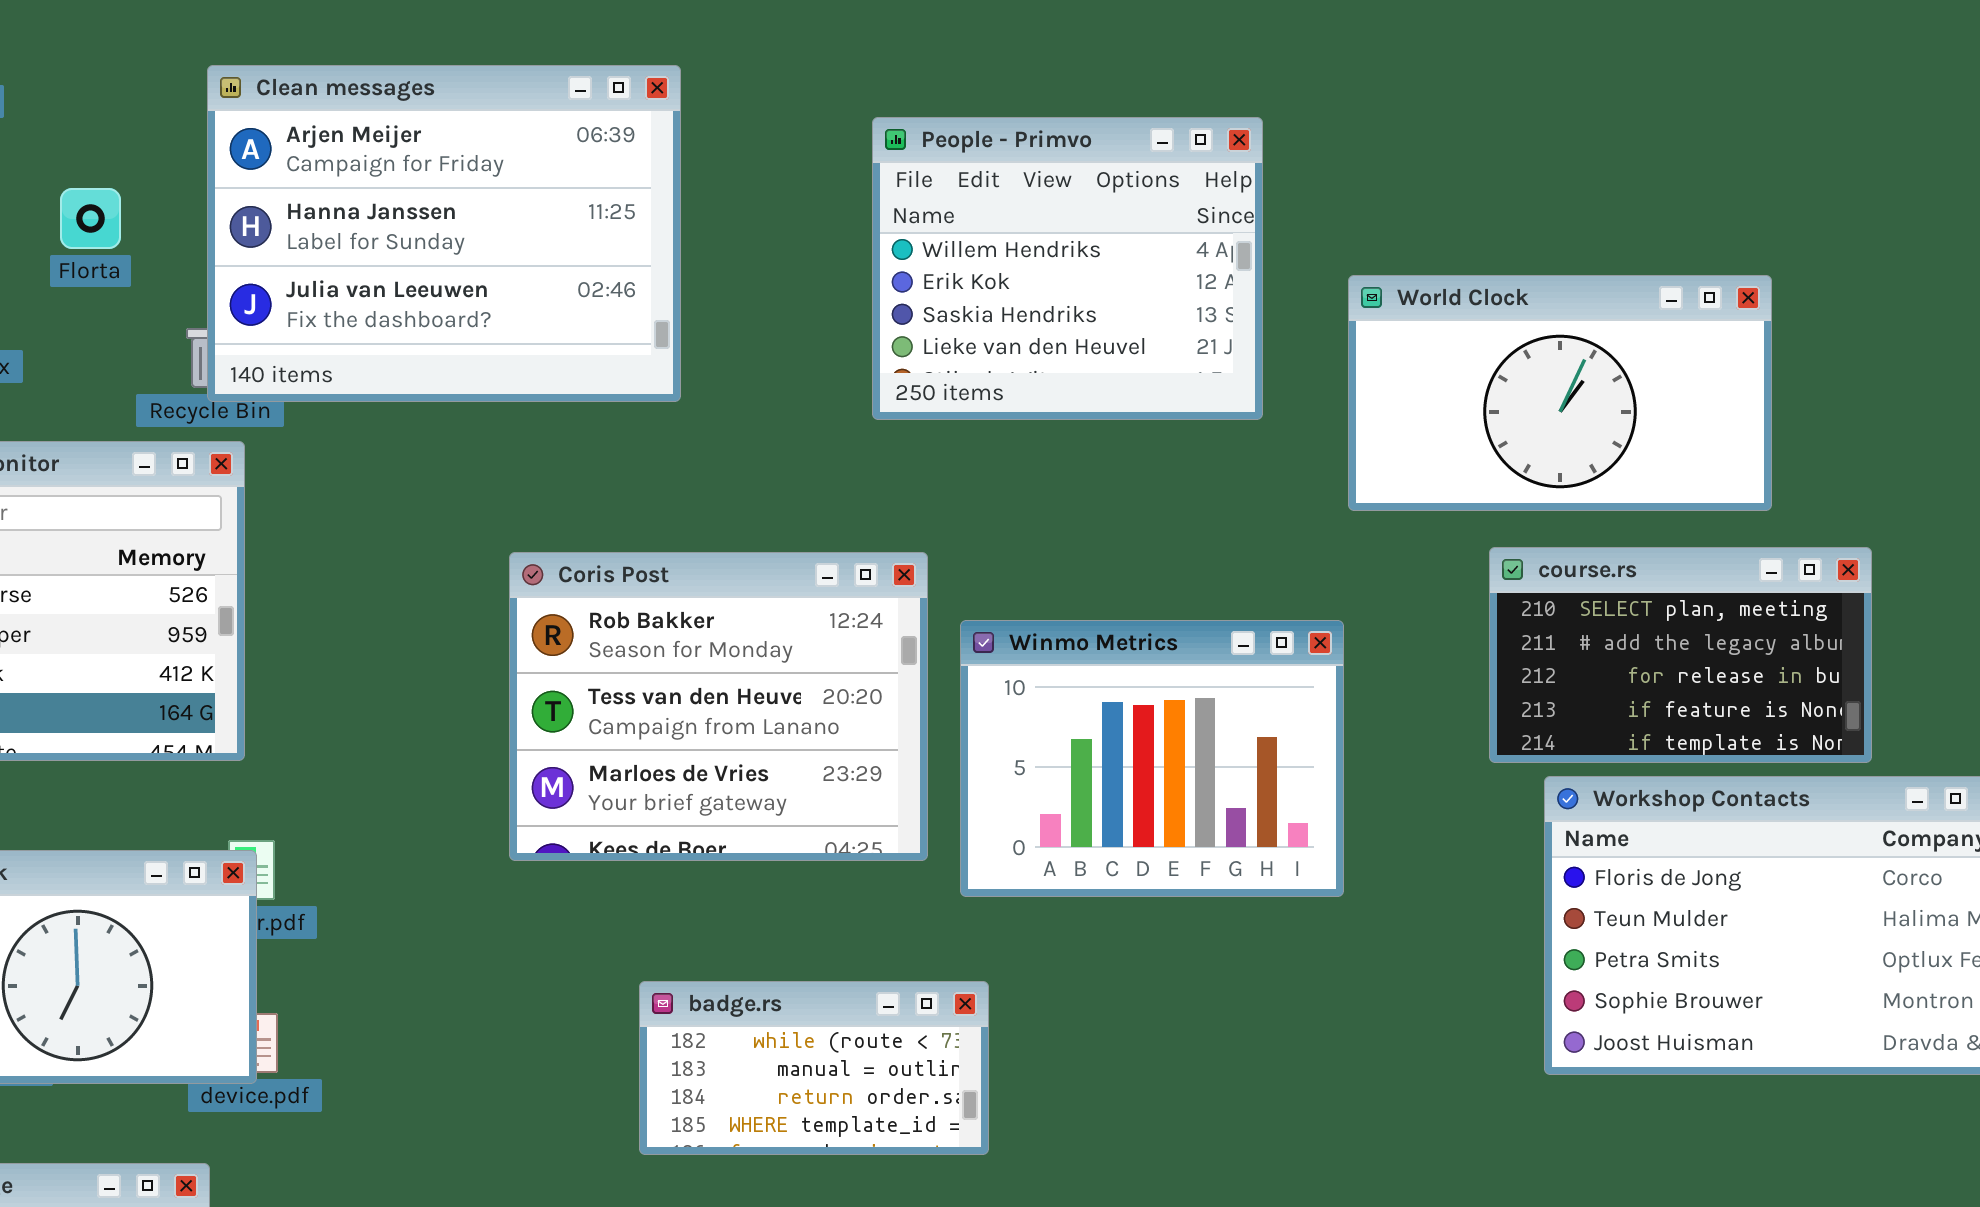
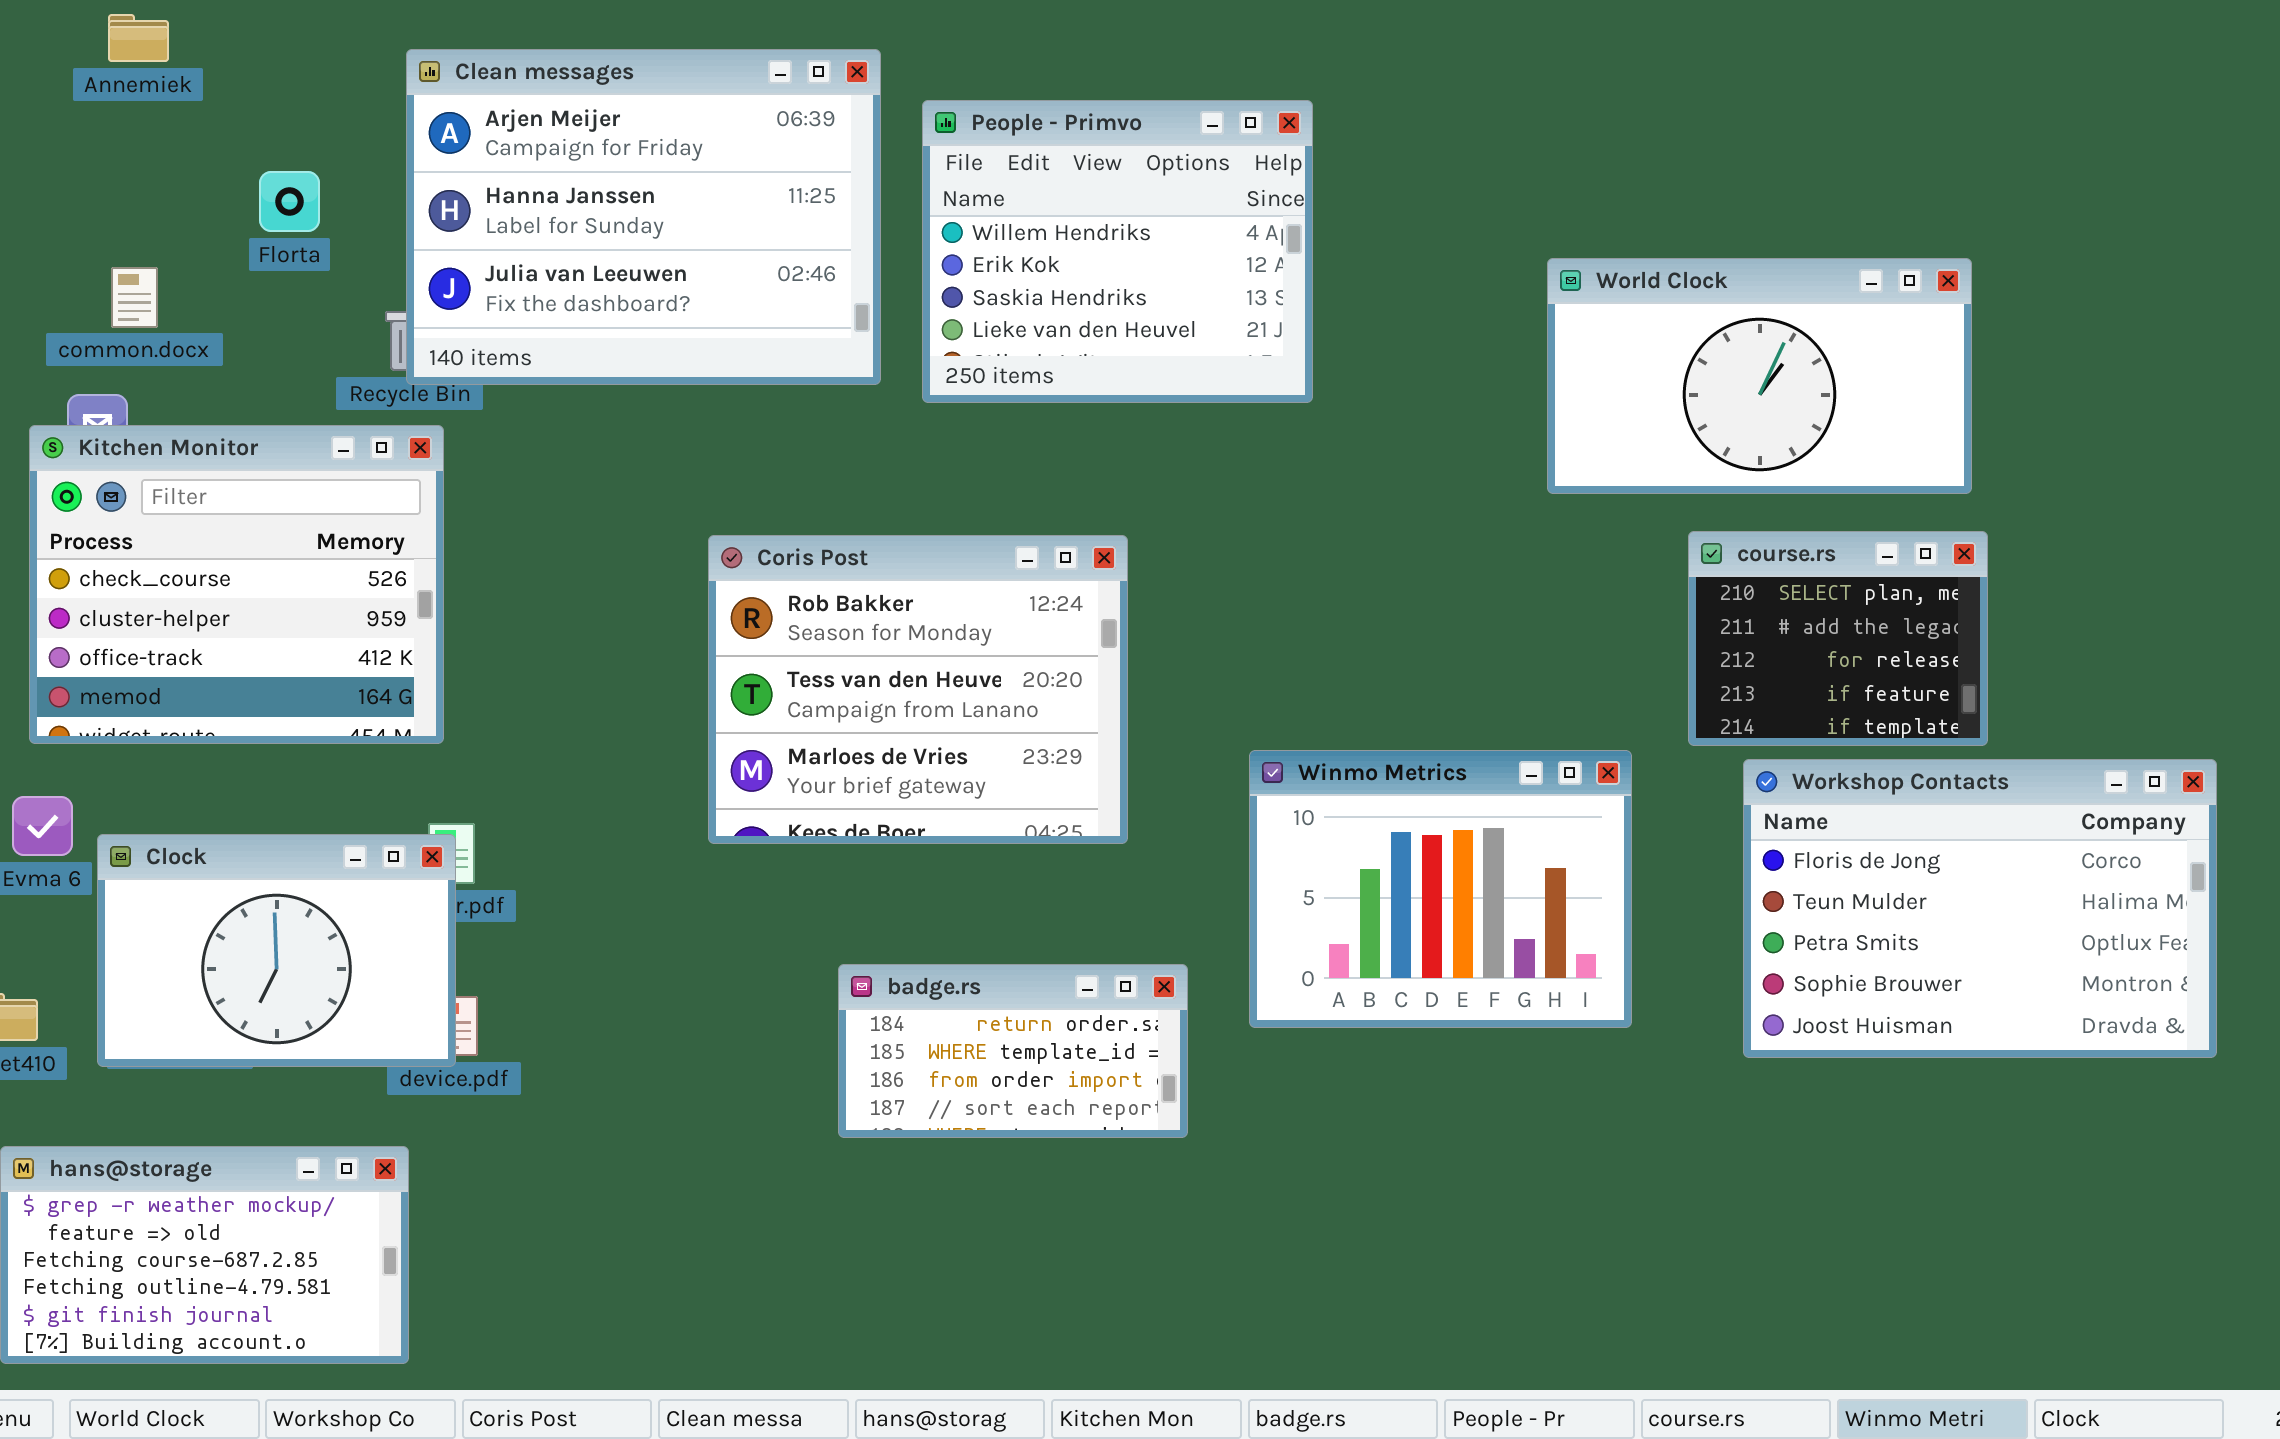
People - Primvo: [872,117,1263,420] -> [922,100,1313,403], moved
course.rs: [1489,547,1872,763] -> [1688,531,1988,746], resized
Winmo Metrics: [960,620,1344,897] -> [1249,750,1632,1028], moved
badge.rs: [639,981,989,1155] -> [838,964,1188,1138], scrolled down 2 rows

